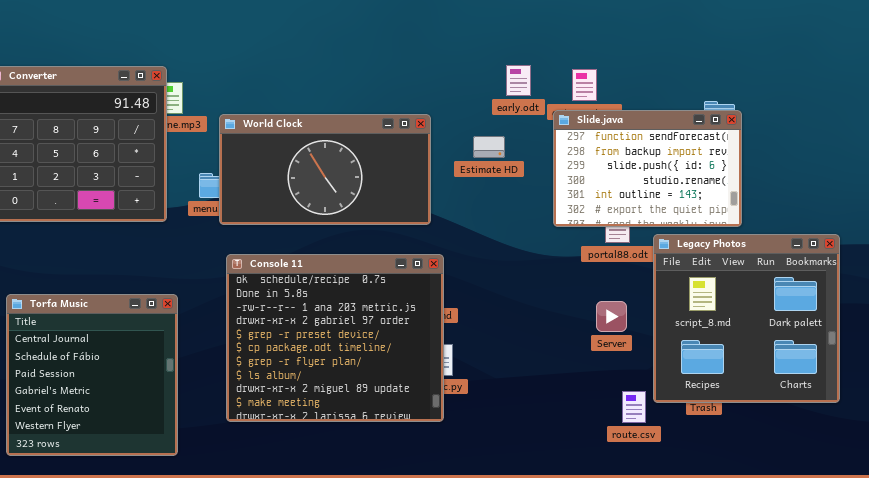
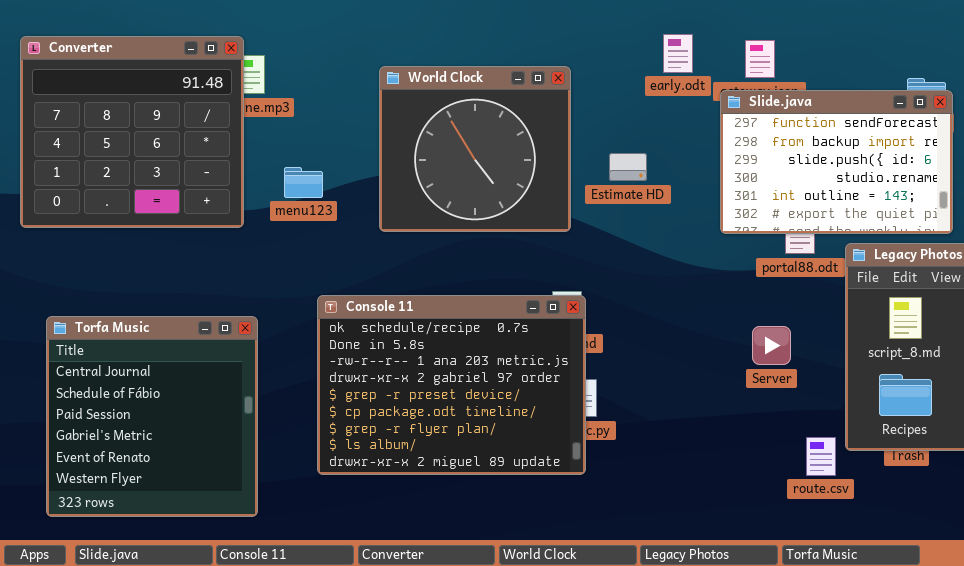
World Clock: [219,114,431,225] -> [379,66,571,232], resized
Estimate HD: [473,136,505,158] -> [609,153,647,181], moved
Console 11: [226,254,444,422] -> [317,295,586,475], resized
Server: [596,301,627,332] -> [752,326,791,365], moved

